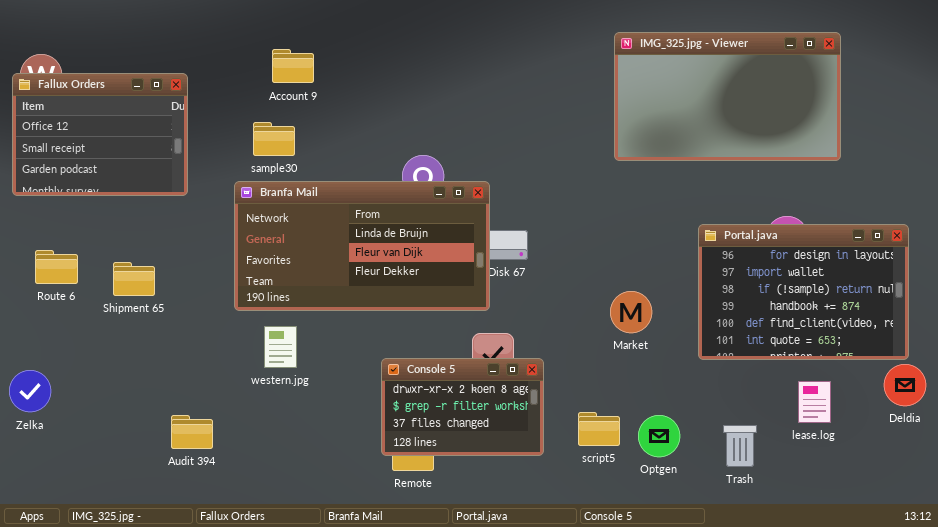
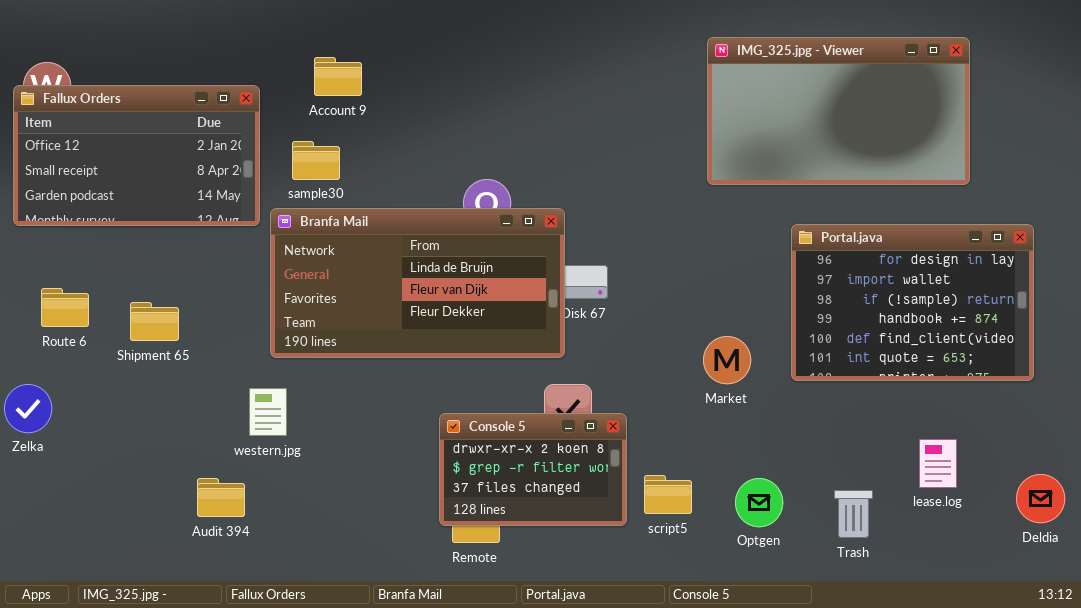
Fallux Orders: [12,73,188,196] -> [13,85,260,226], resized
Portal.java: [698,224,909,360] -> [791,224,1034,381], moved
western.jpg: [264,326,297,368] -> [249,388,287,436], moved
Deldia: [884,364,926,406] -> [1016,474,1065,523], moved
Zelka: [9,370,51,412] -> [4,384,52,433], moved
script5: [578,412,620,446] -> [644,475,692,514], moved

